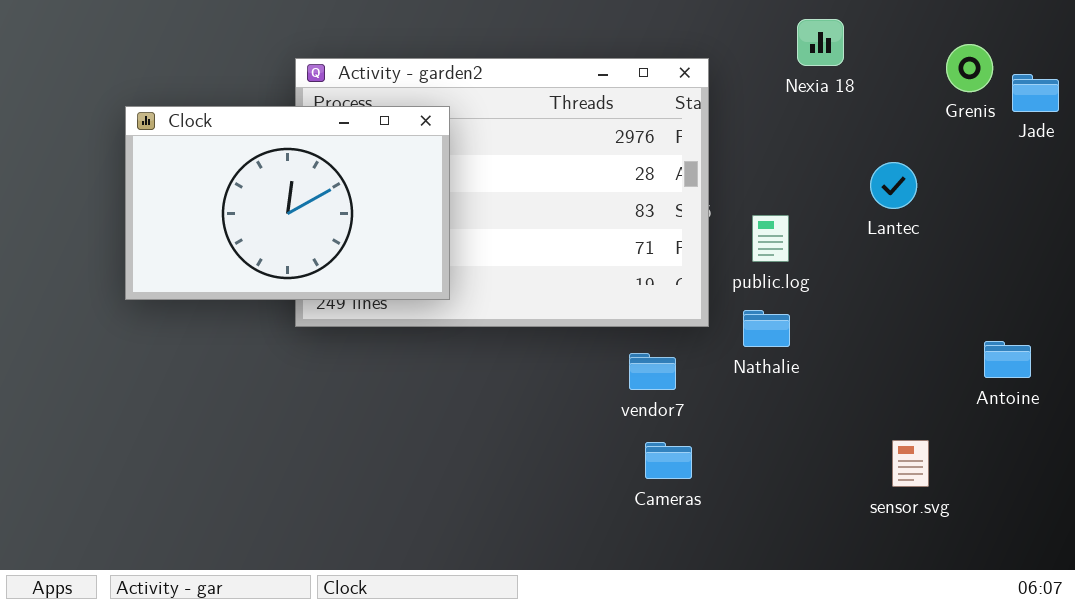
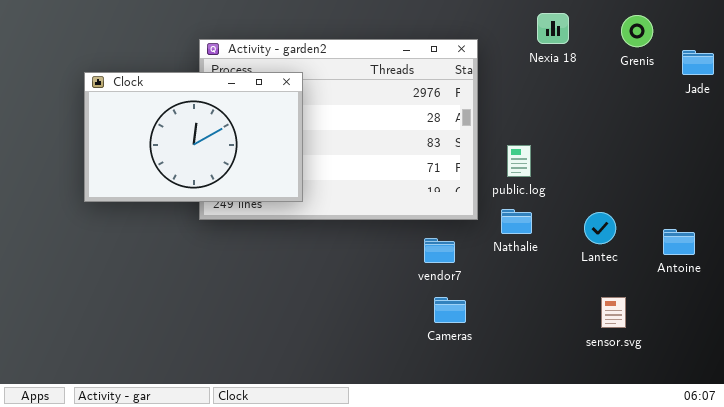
Grenis: [946,44,993,92] -> [621,15,653,47], moved
Lantec: [870,162,917,209] -> [584,212,616,244], moved

